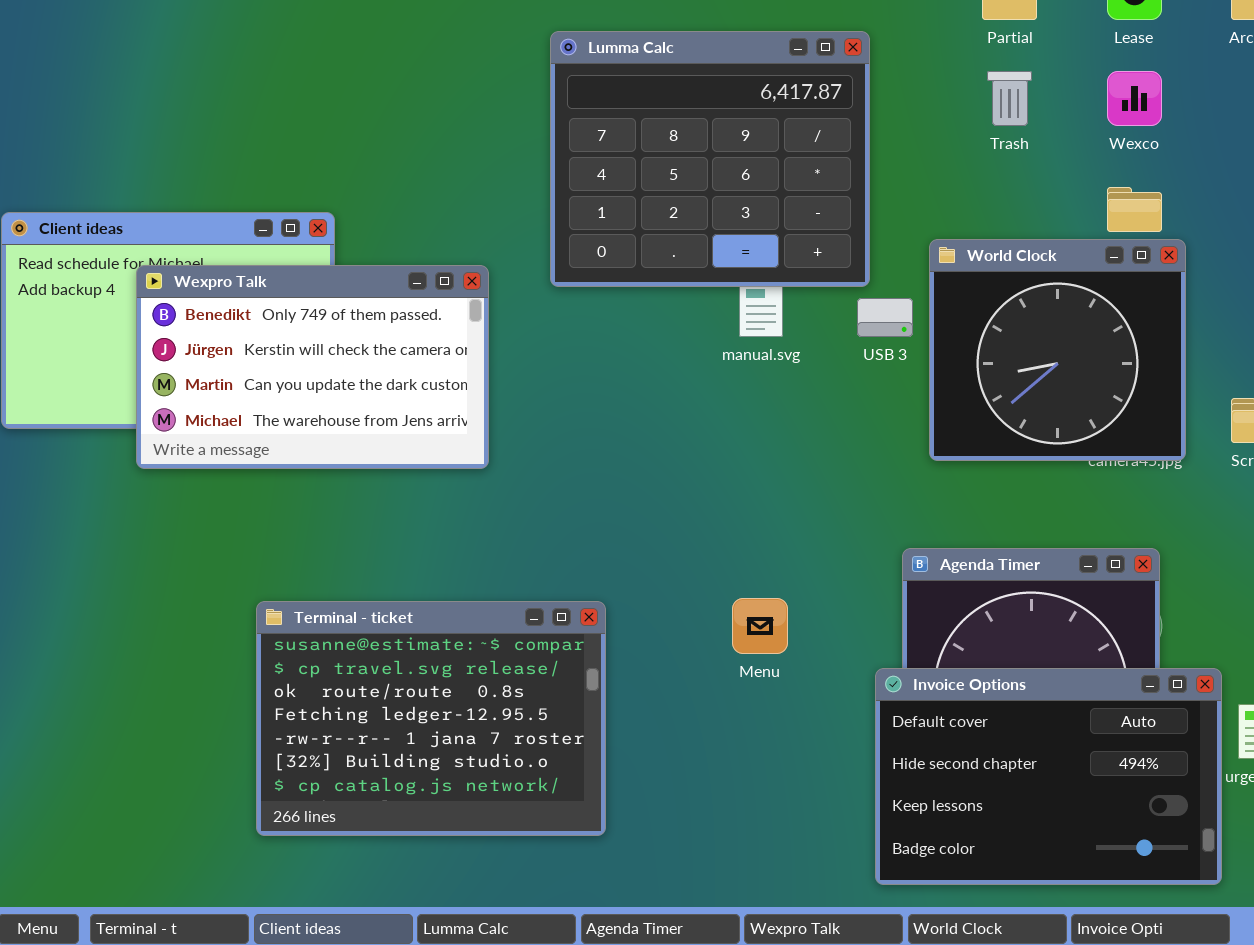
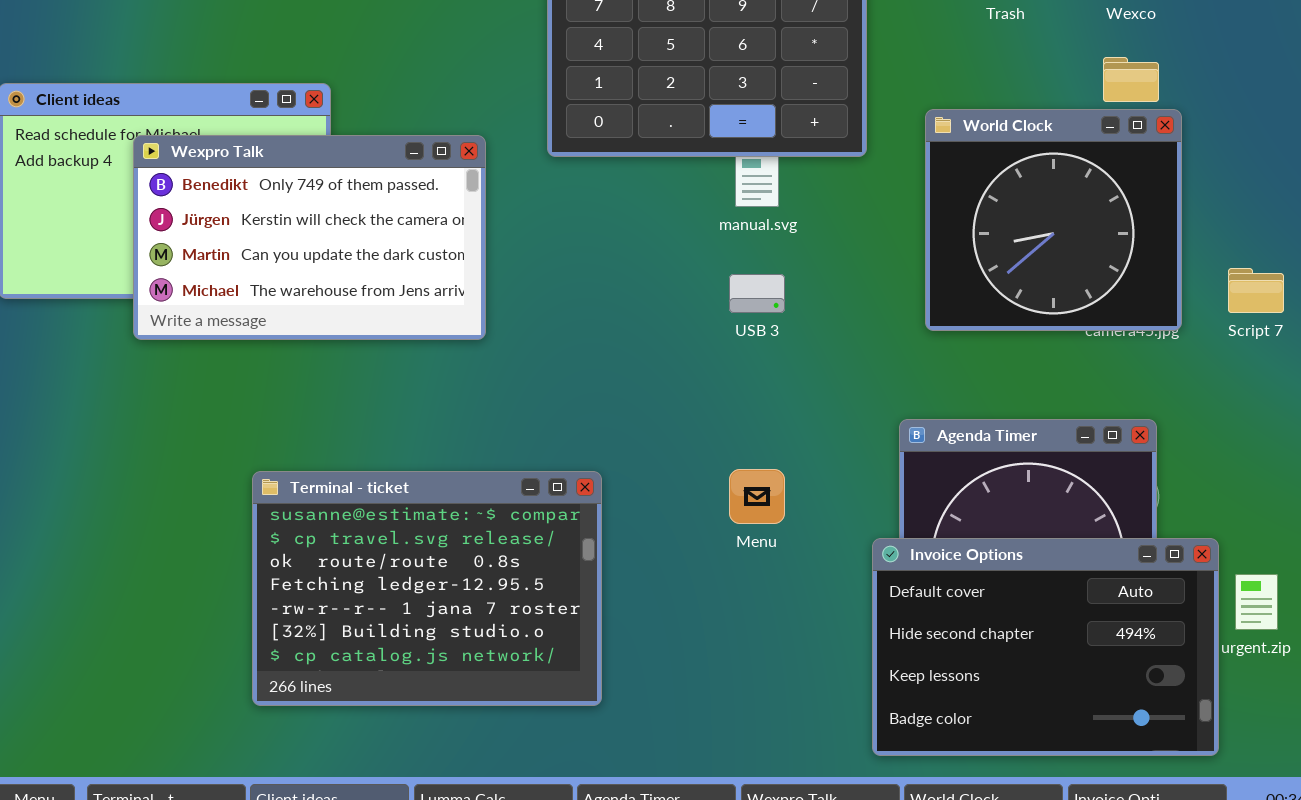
USB 3: [857,298,913,337] -> [729,274,785,313], moved

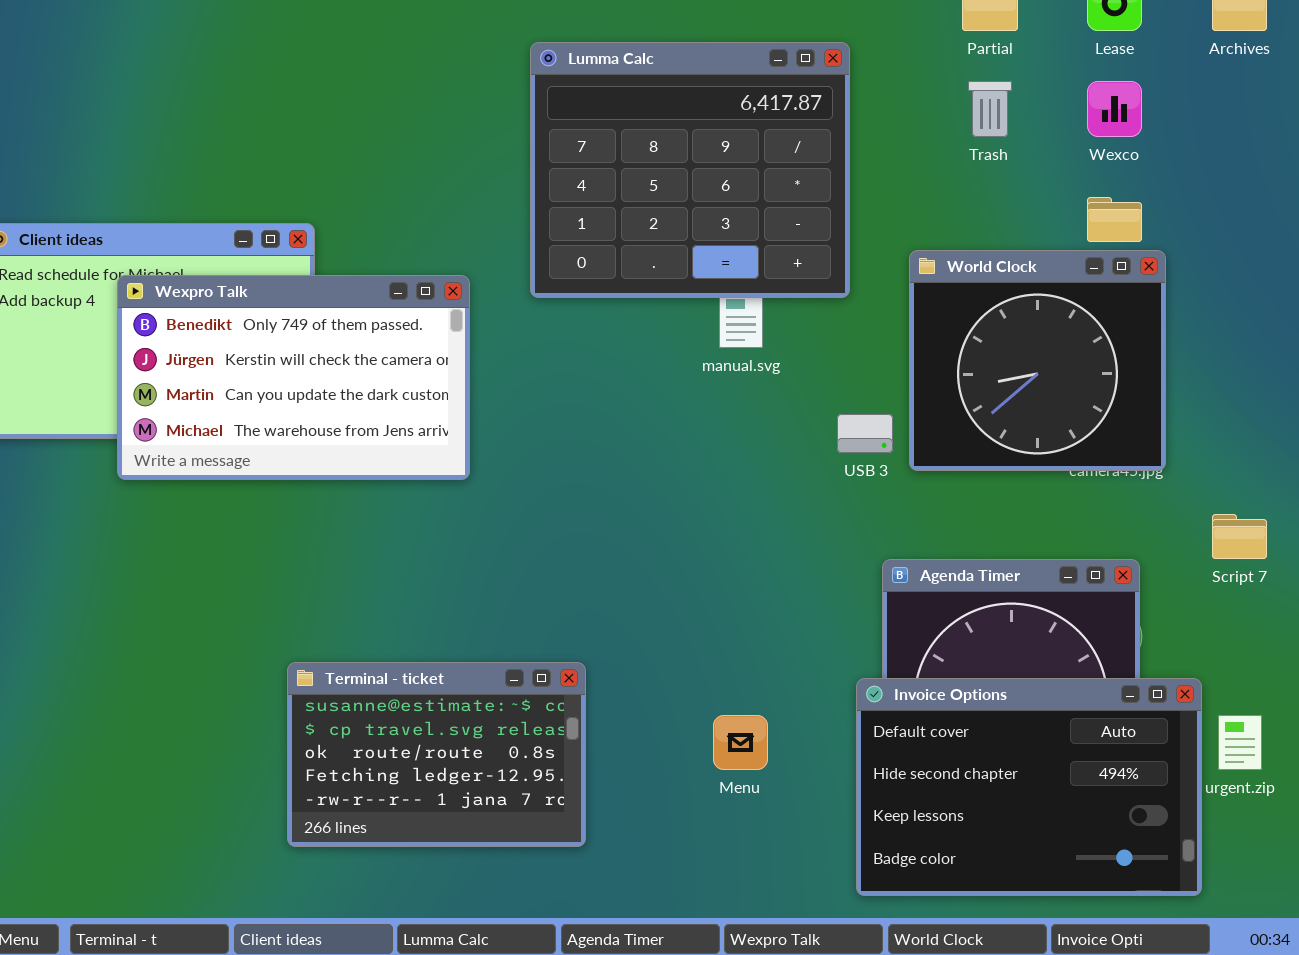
Script 7: [1228,268,1284,313] -> [1212,514,1267,559], moved
USB 3: [729,274,785,313] -> [837,414,893,453], moved
Menu: [729,469,785,524] -> [713,715,768,770], moved
Terminal - ticket: [252,471,602,706] -> [287,662,586,847], resized

